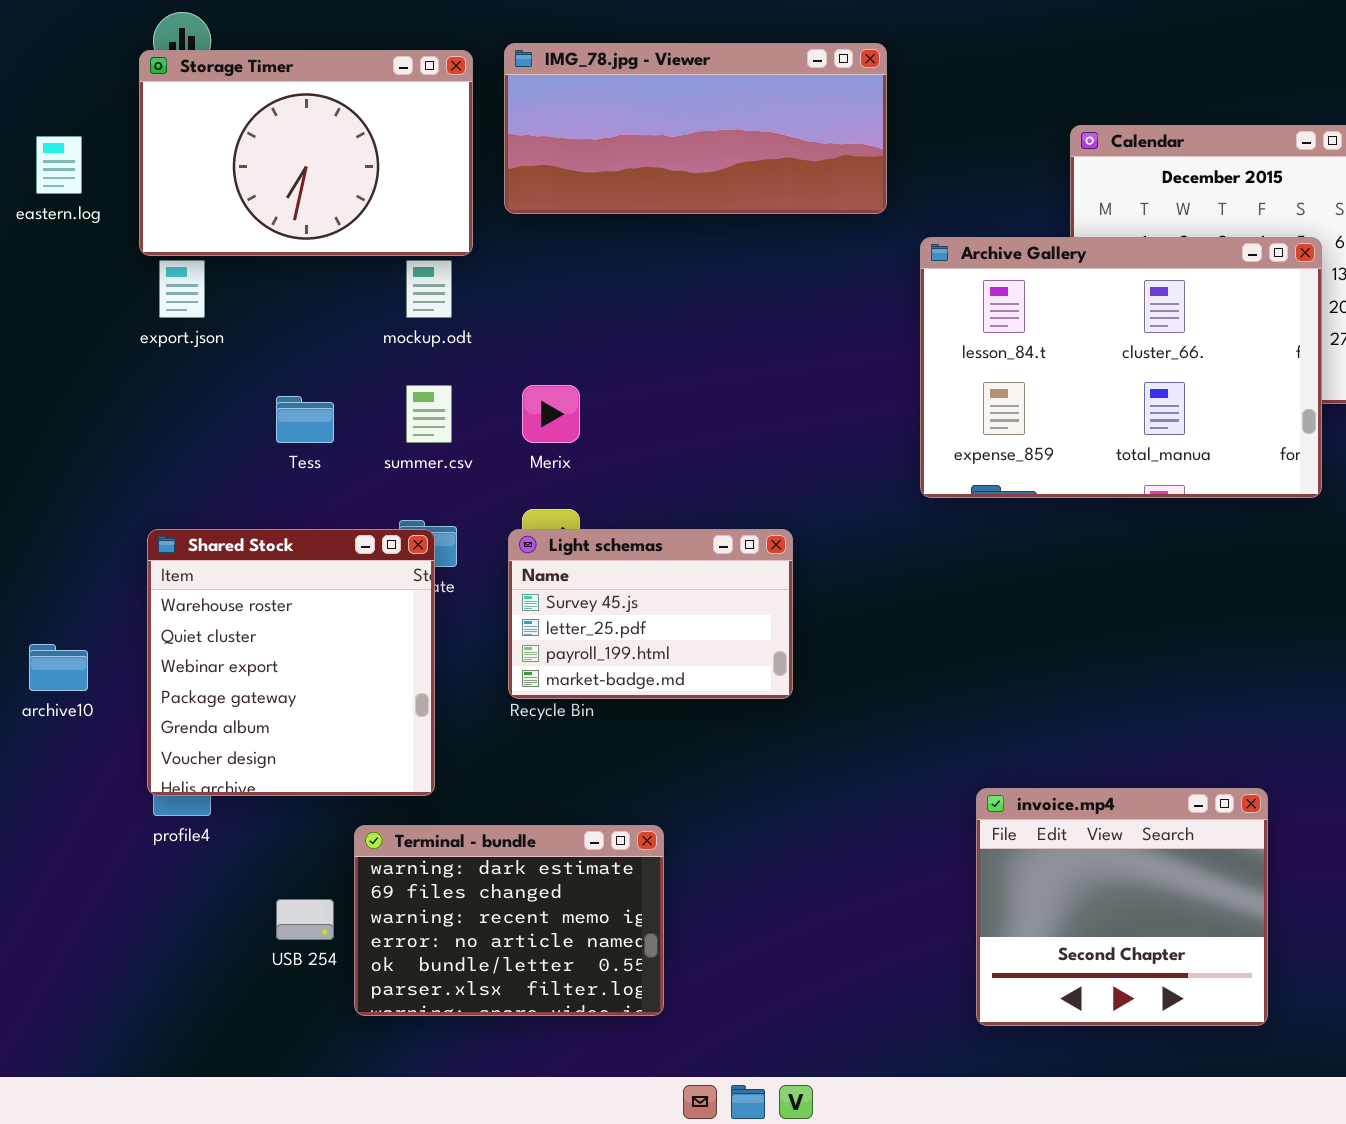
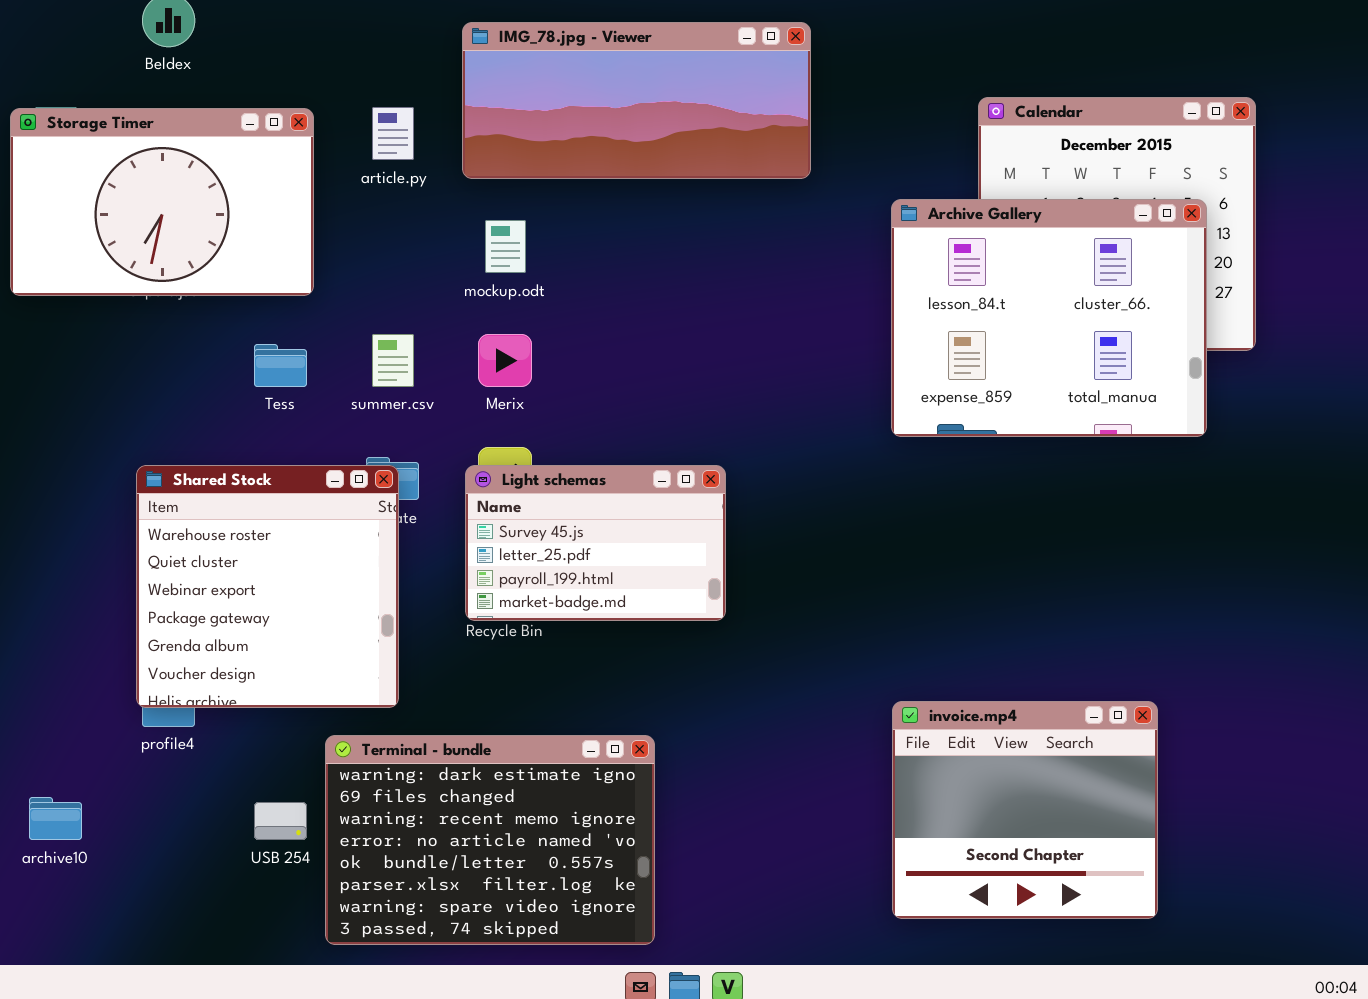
Storage Timer: [139,50,473,256] -> [10,108,314,296], moved
Archive Gallery: [920,237,1322,498] -> [891,199,1207,437], resized
mockup.odt: [406,260,452,318] -> [485,220,526,273], moved
archive10: [29,644,88,691] -> [29,797,82,840], moved
Terminal - bundle: [354,825,664,1016] -> [325,735,655,945], resized

